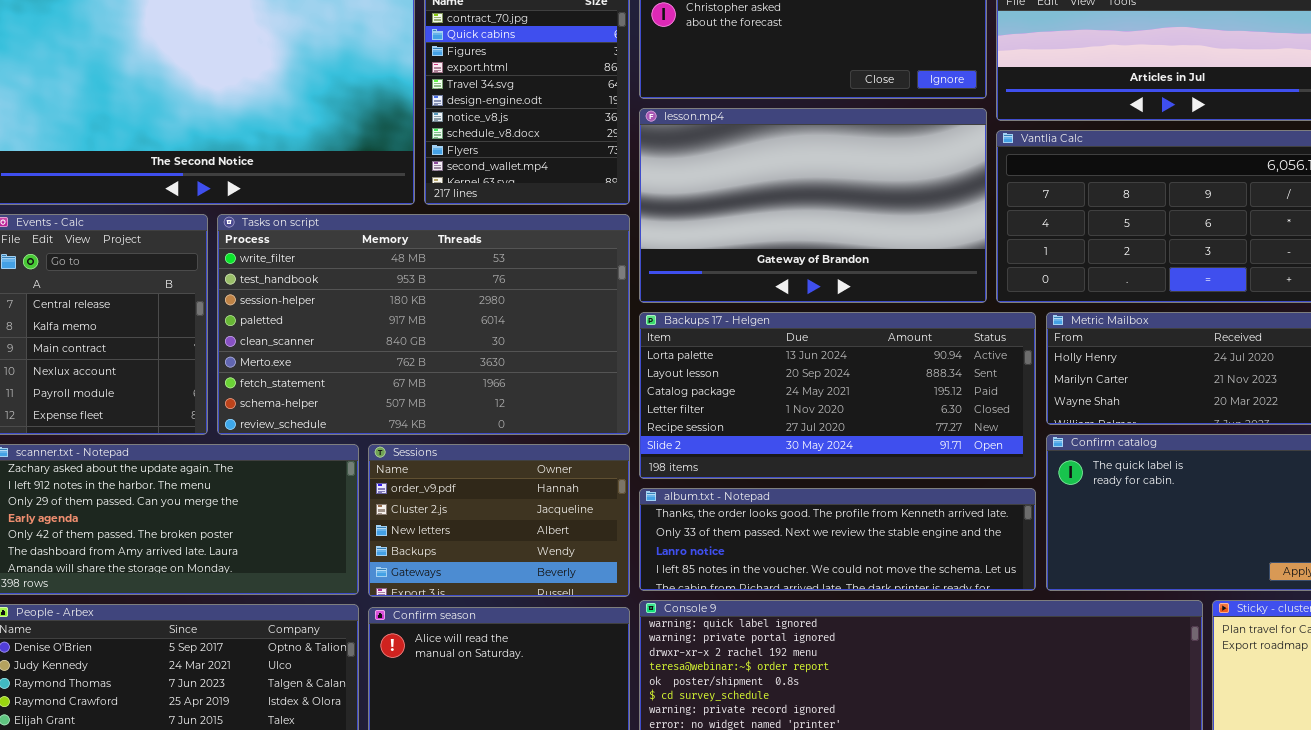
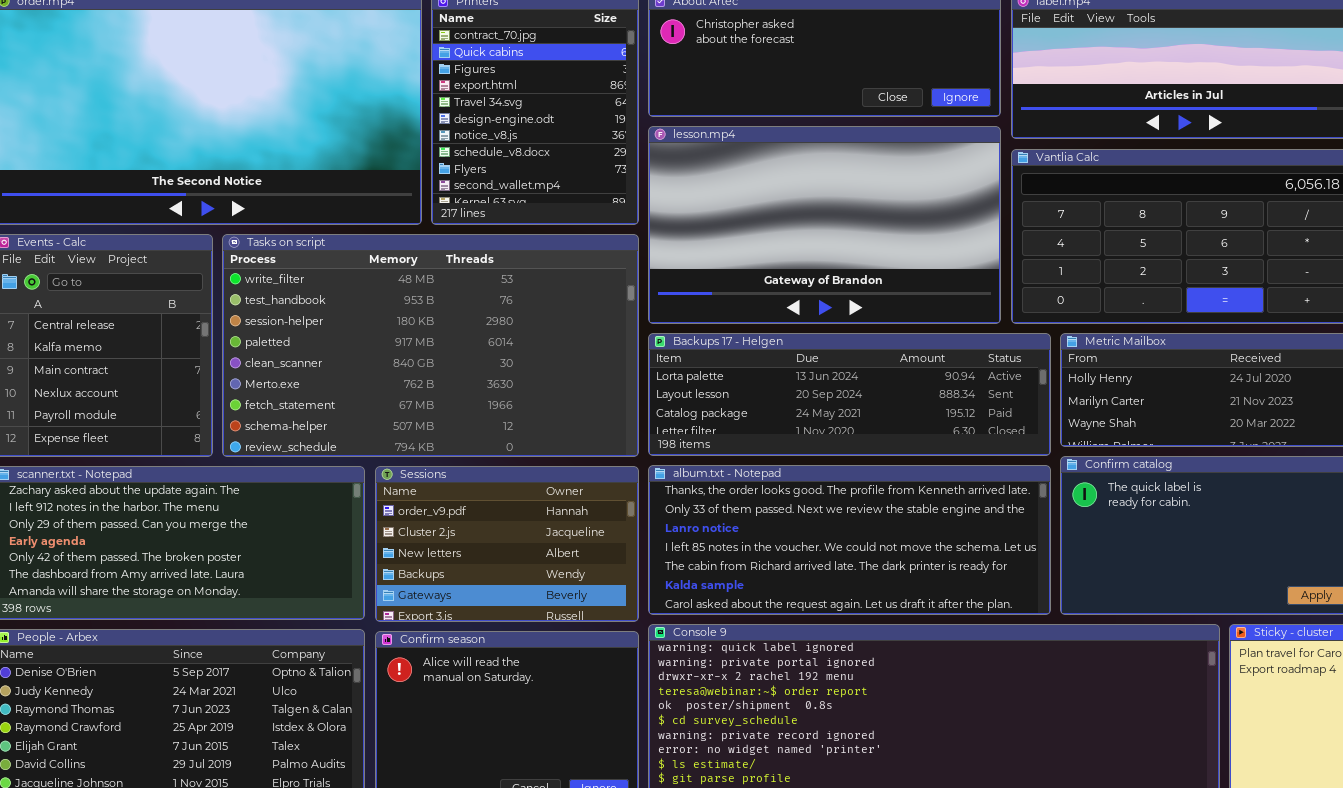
Backups 17 - Helgen: [639,312,1036,479] -> [648,333,1051,456], resized
album.txt - Notepad: [639,488,1036,591] -> [648,465,1051,615], resized

